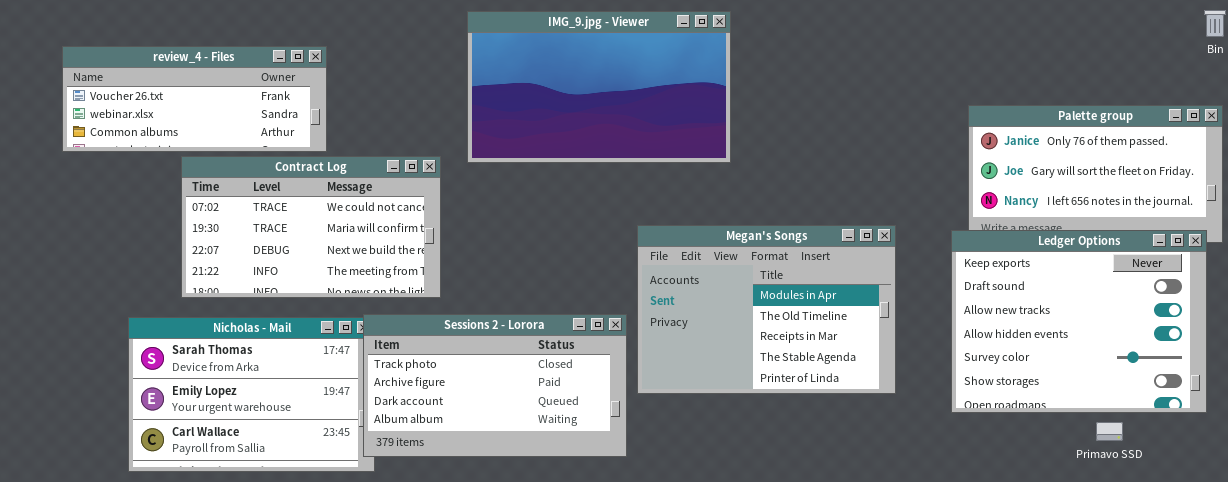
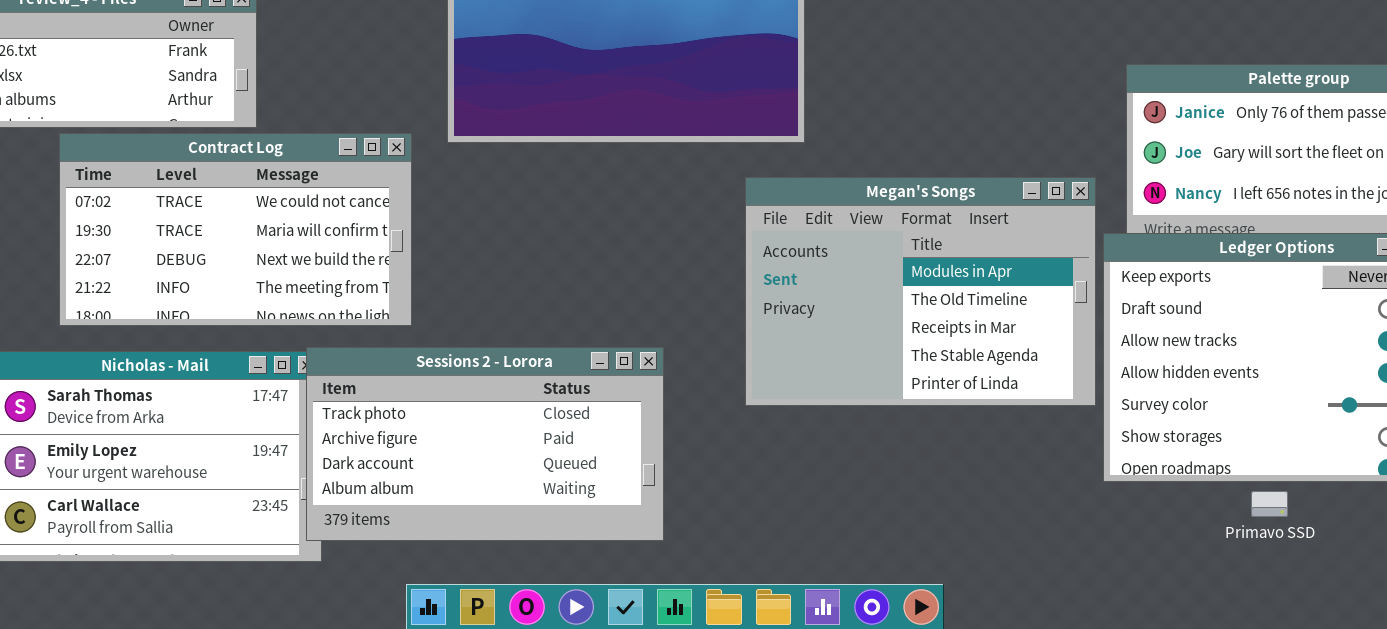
Megan's Songs: [637,225,896,394] -> [745,177,1096,406], moved
Primavo SSD: [1096,422,1123,441] -> [1251,491,1288,517], moved

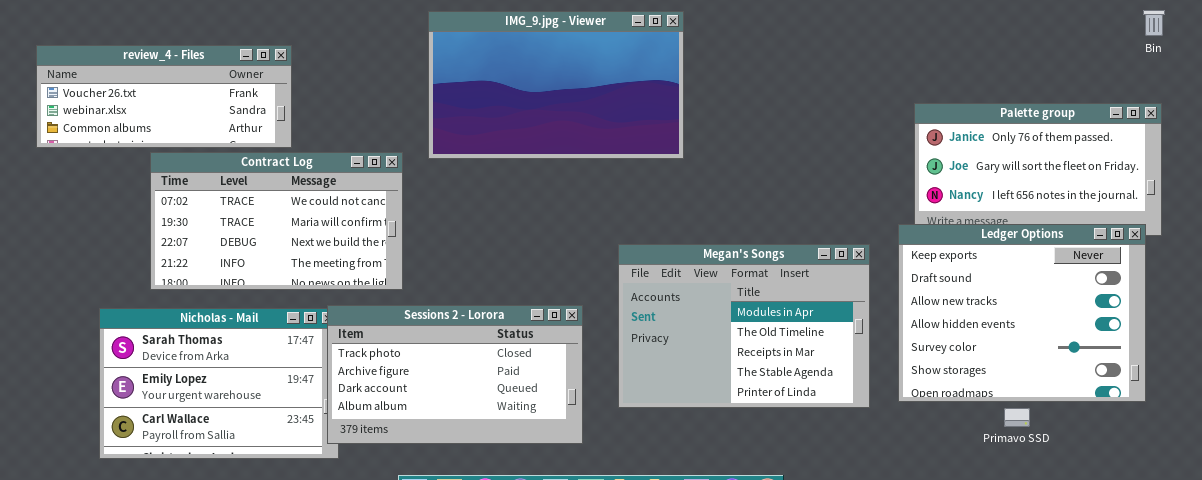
Megan's Songs: [745,177,1096,406] -> [618,244,870,408], moved

